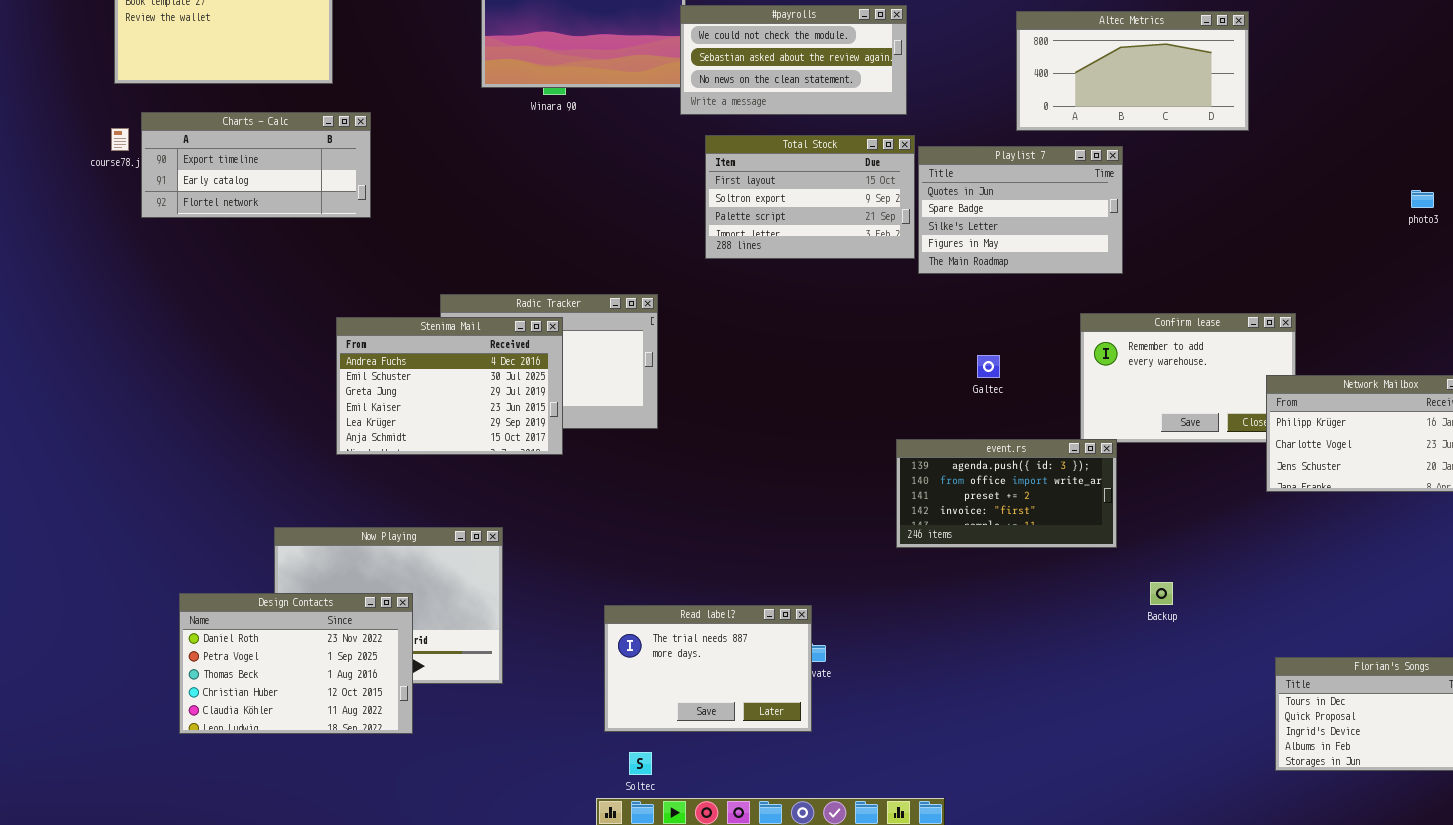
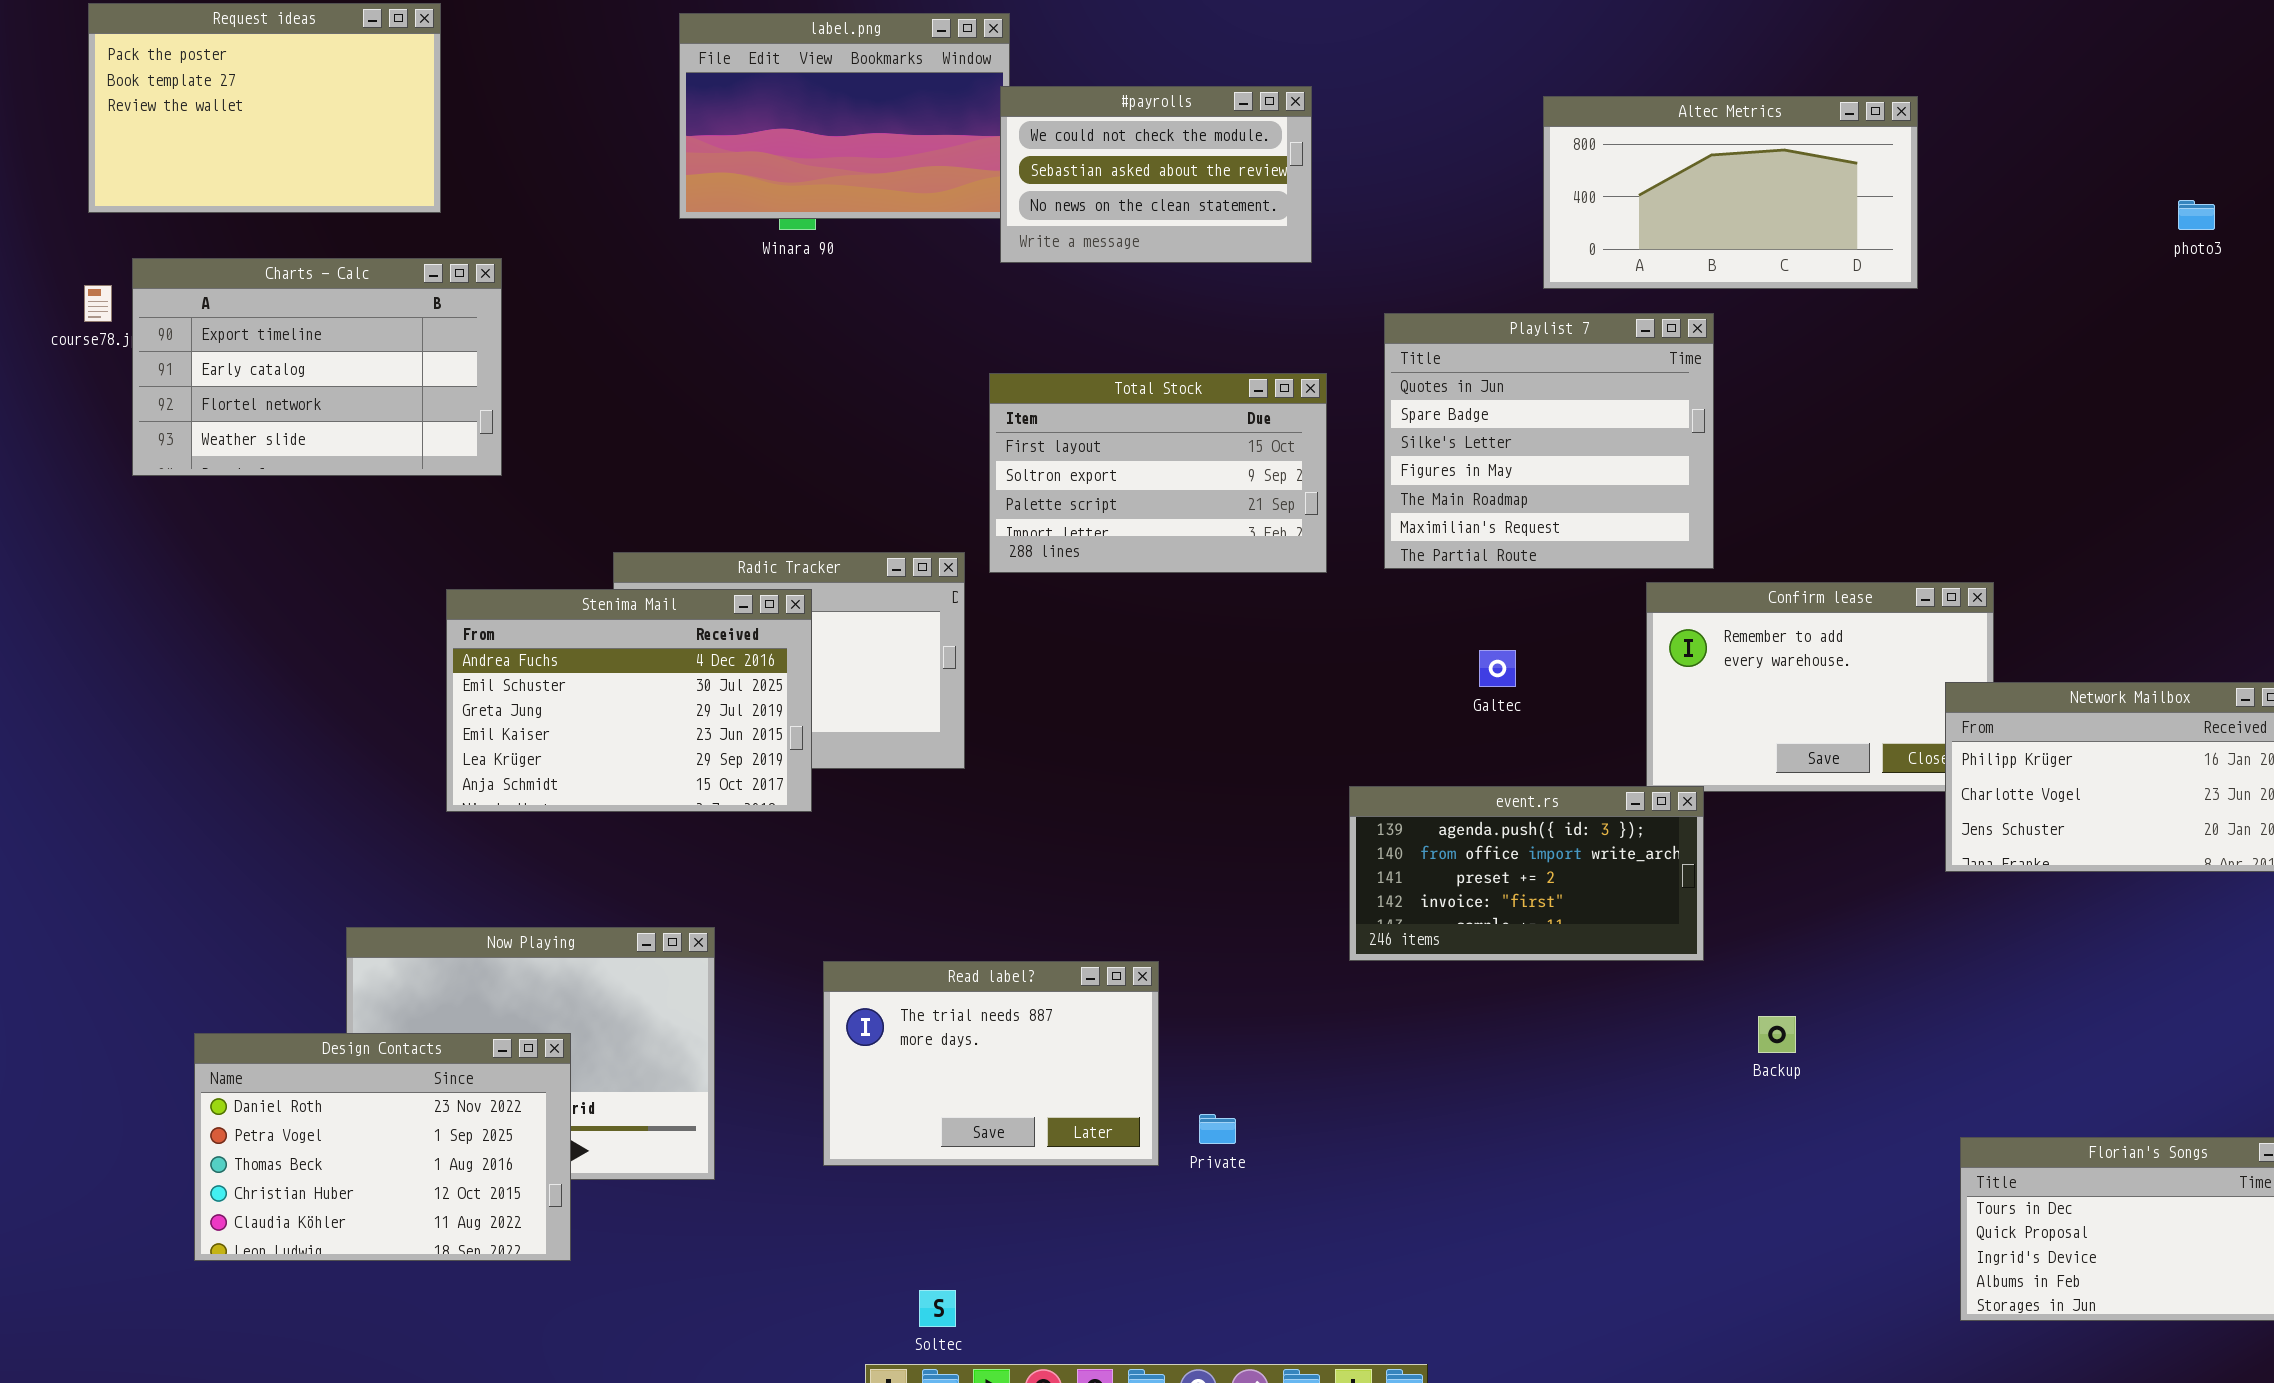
#payrolls: [680,5,907,115] -> [1000,86,1312,263], resized
Charts - Calc: [141,112,371,218] -> [132,258,502,476], resized
Total Stock: [705,135,915,259] -> [989,373,1327,573], moved
Playlist 7: [918,146,1123,274] -> [1384,313,1714,569], resized
photo3: [1411,190,1434,208] -> [2178,200,2215,230], moved
Read label?: [604,605,812,732] -> [823,961,1159,1166], moved

